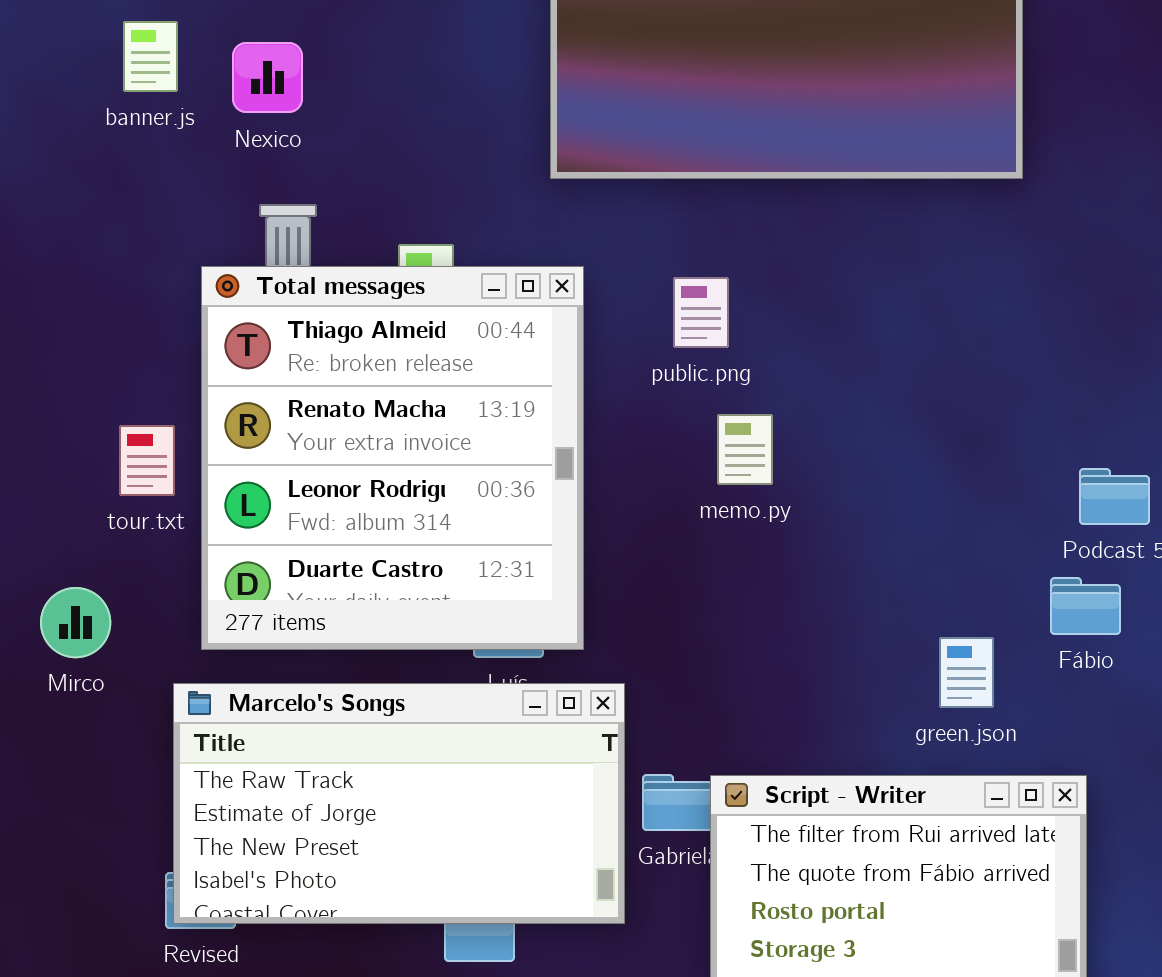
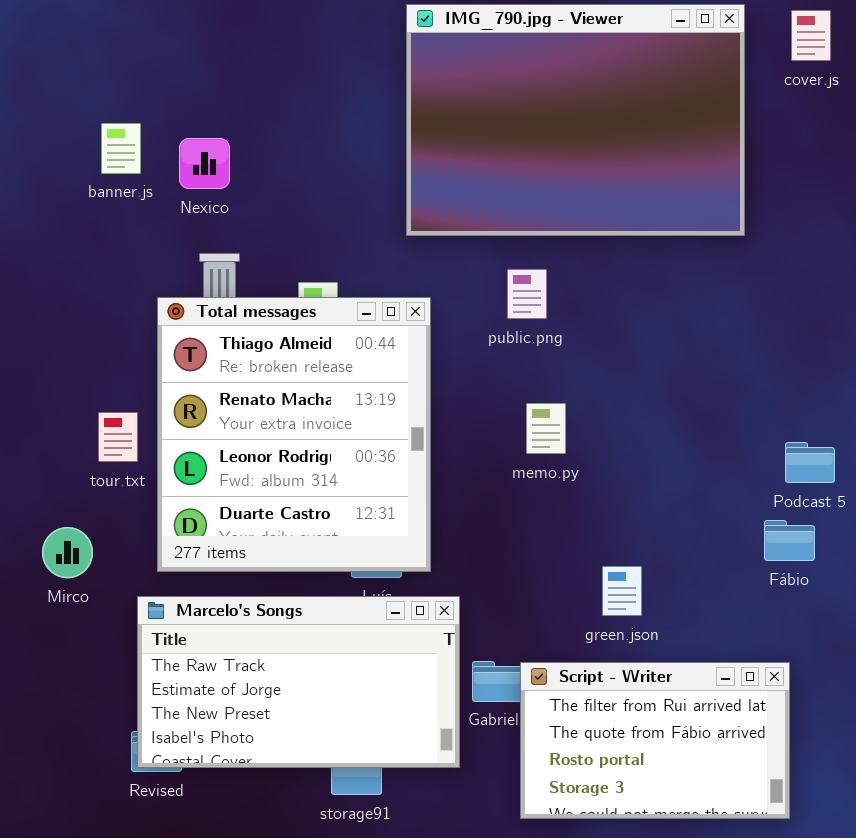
public.png: [673,277,729,348] -> [507,269,547,319], moved
green.json: [939,637,994,708] -> [602,566,642,616], moved

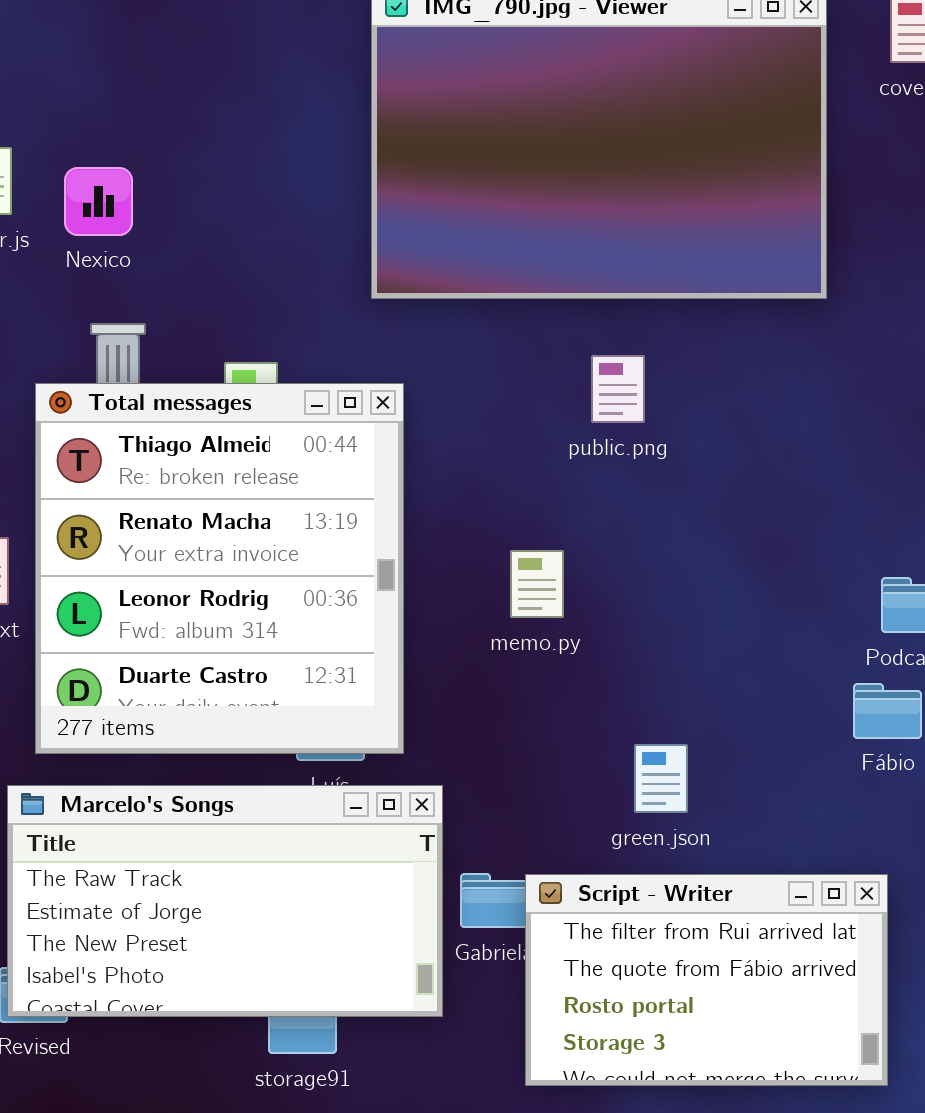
public.png: [507,269,547,319] -> [591,355,645,423], moved
memo.py: [526,403,566,454] -> [510,550,564,618], moved

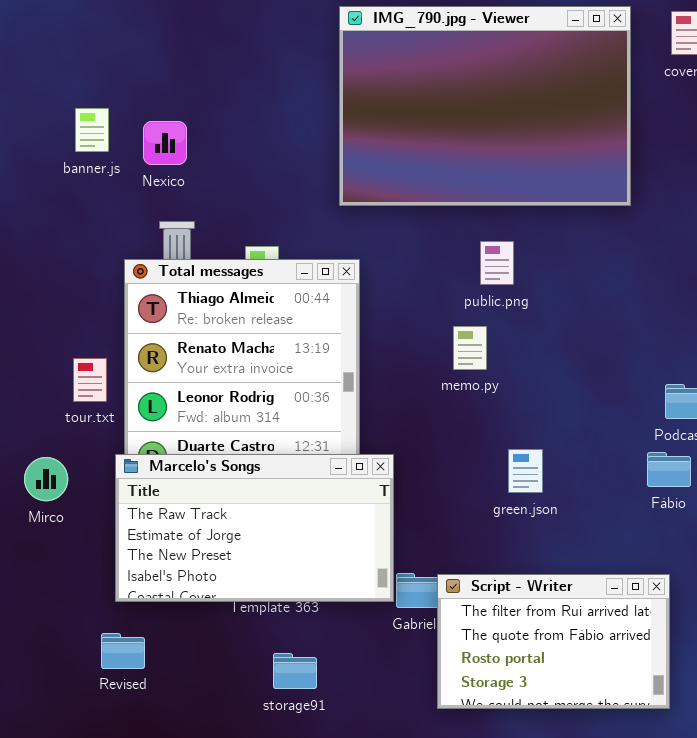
memo.py: [510,550,564,618] -> [453,326,487,370], moved
green.json: [634,744,688,813] -> [508,449,543,493], moved
Marcelo's Songs: [7,785,443,1017] -> [115,454,394,602], moved

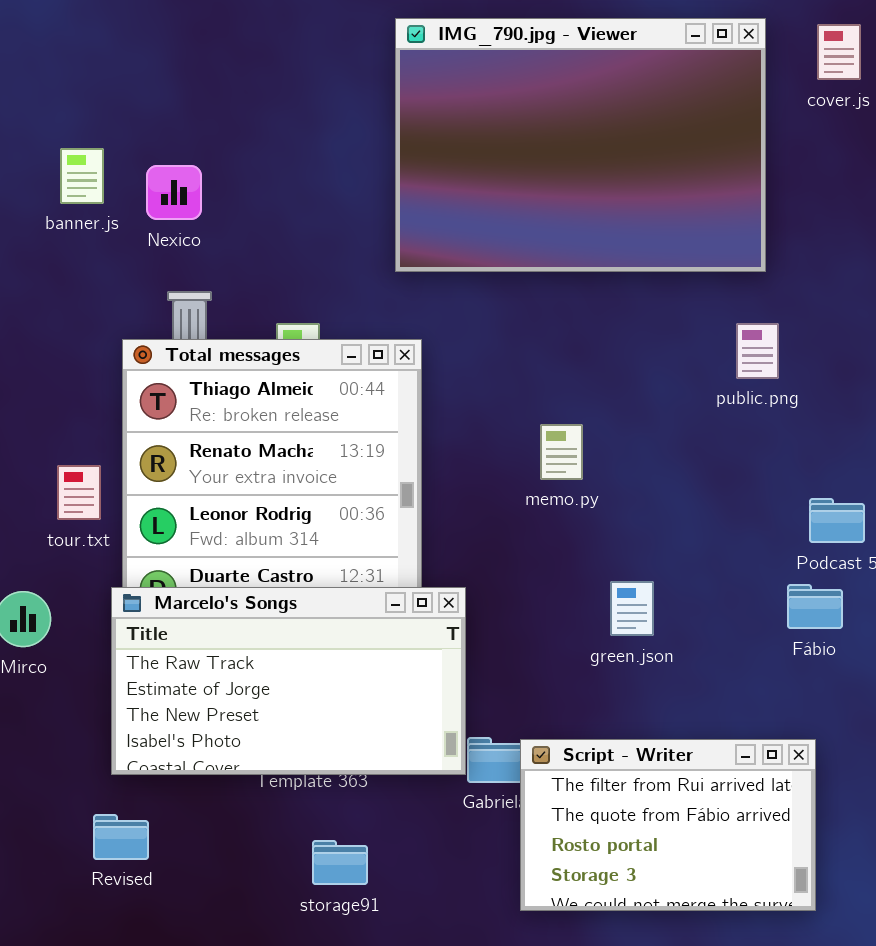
public.png: [480,241,514,285] -> [736,323,779,379], moved

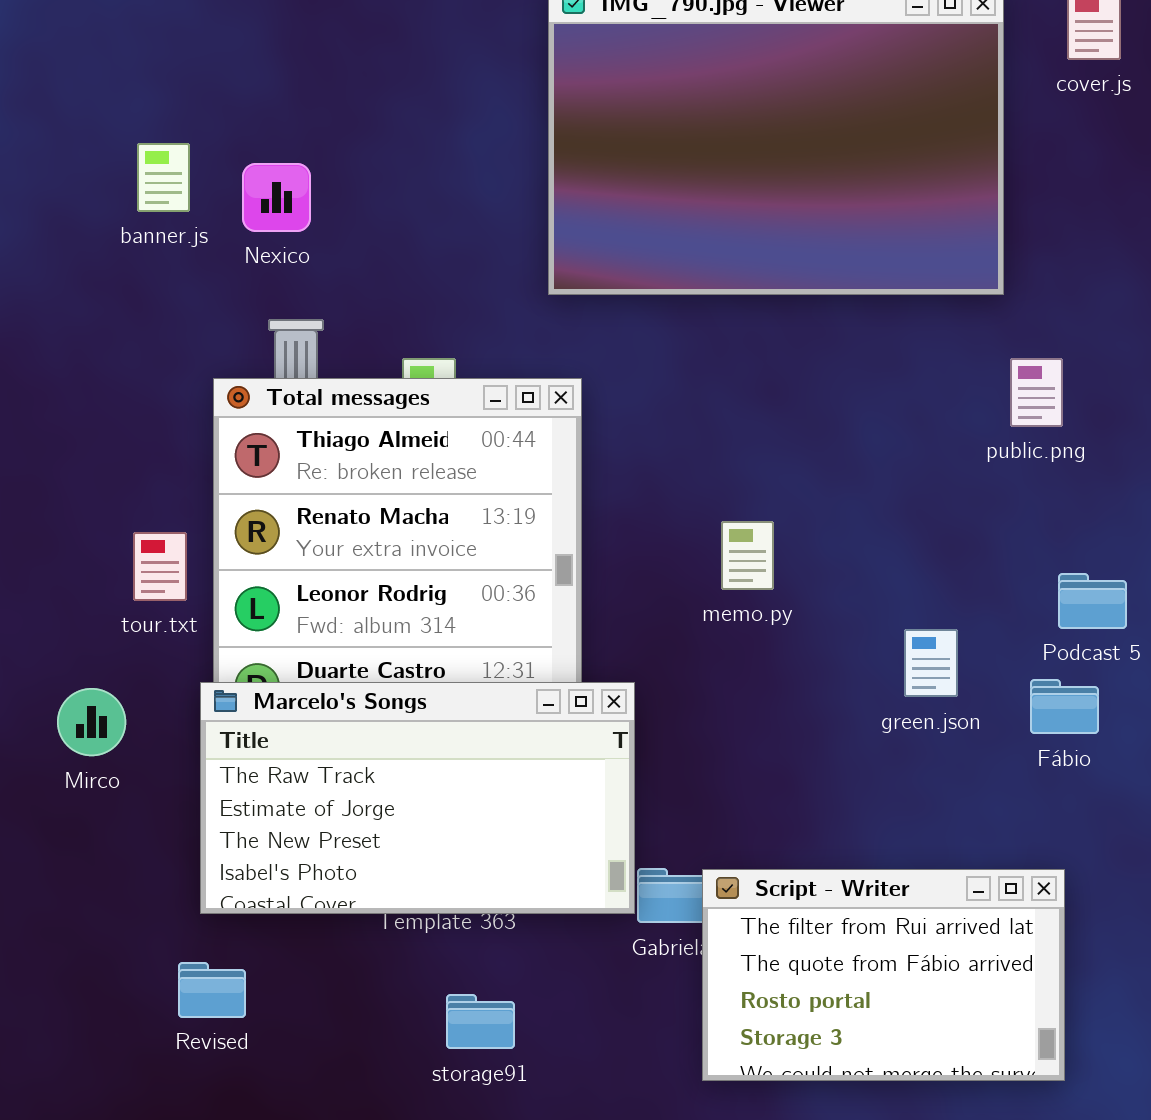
public.png: [736,323,779,379] -> [1010,358,1063,427], moved
memo.py: [540,424,583,480] -> [721,521,774,590], moved
green.json: [610,581,654,636] -> [904,629,958,697], moved

